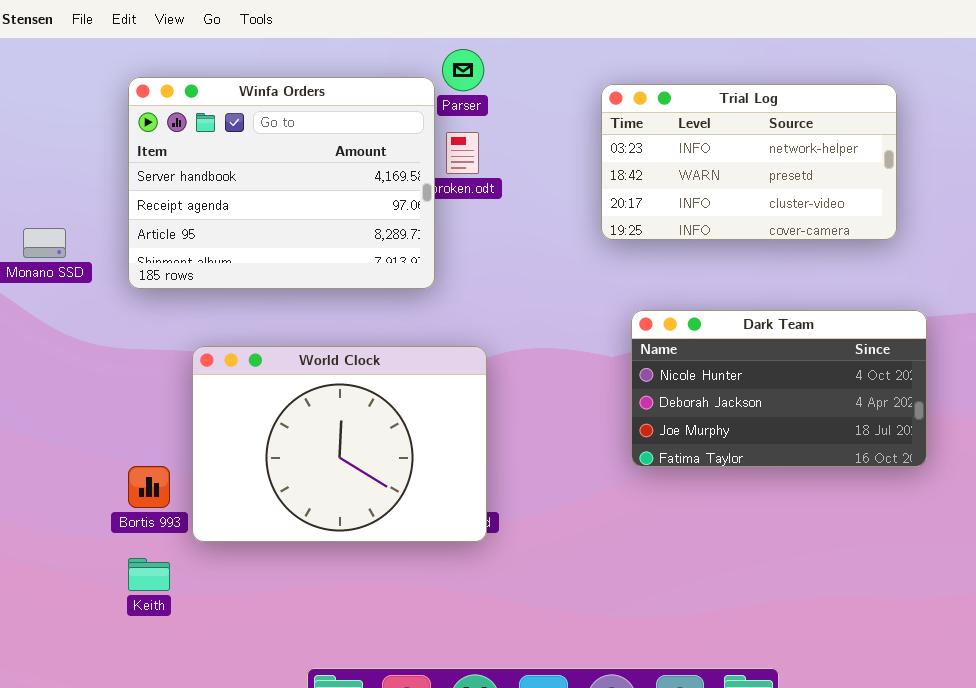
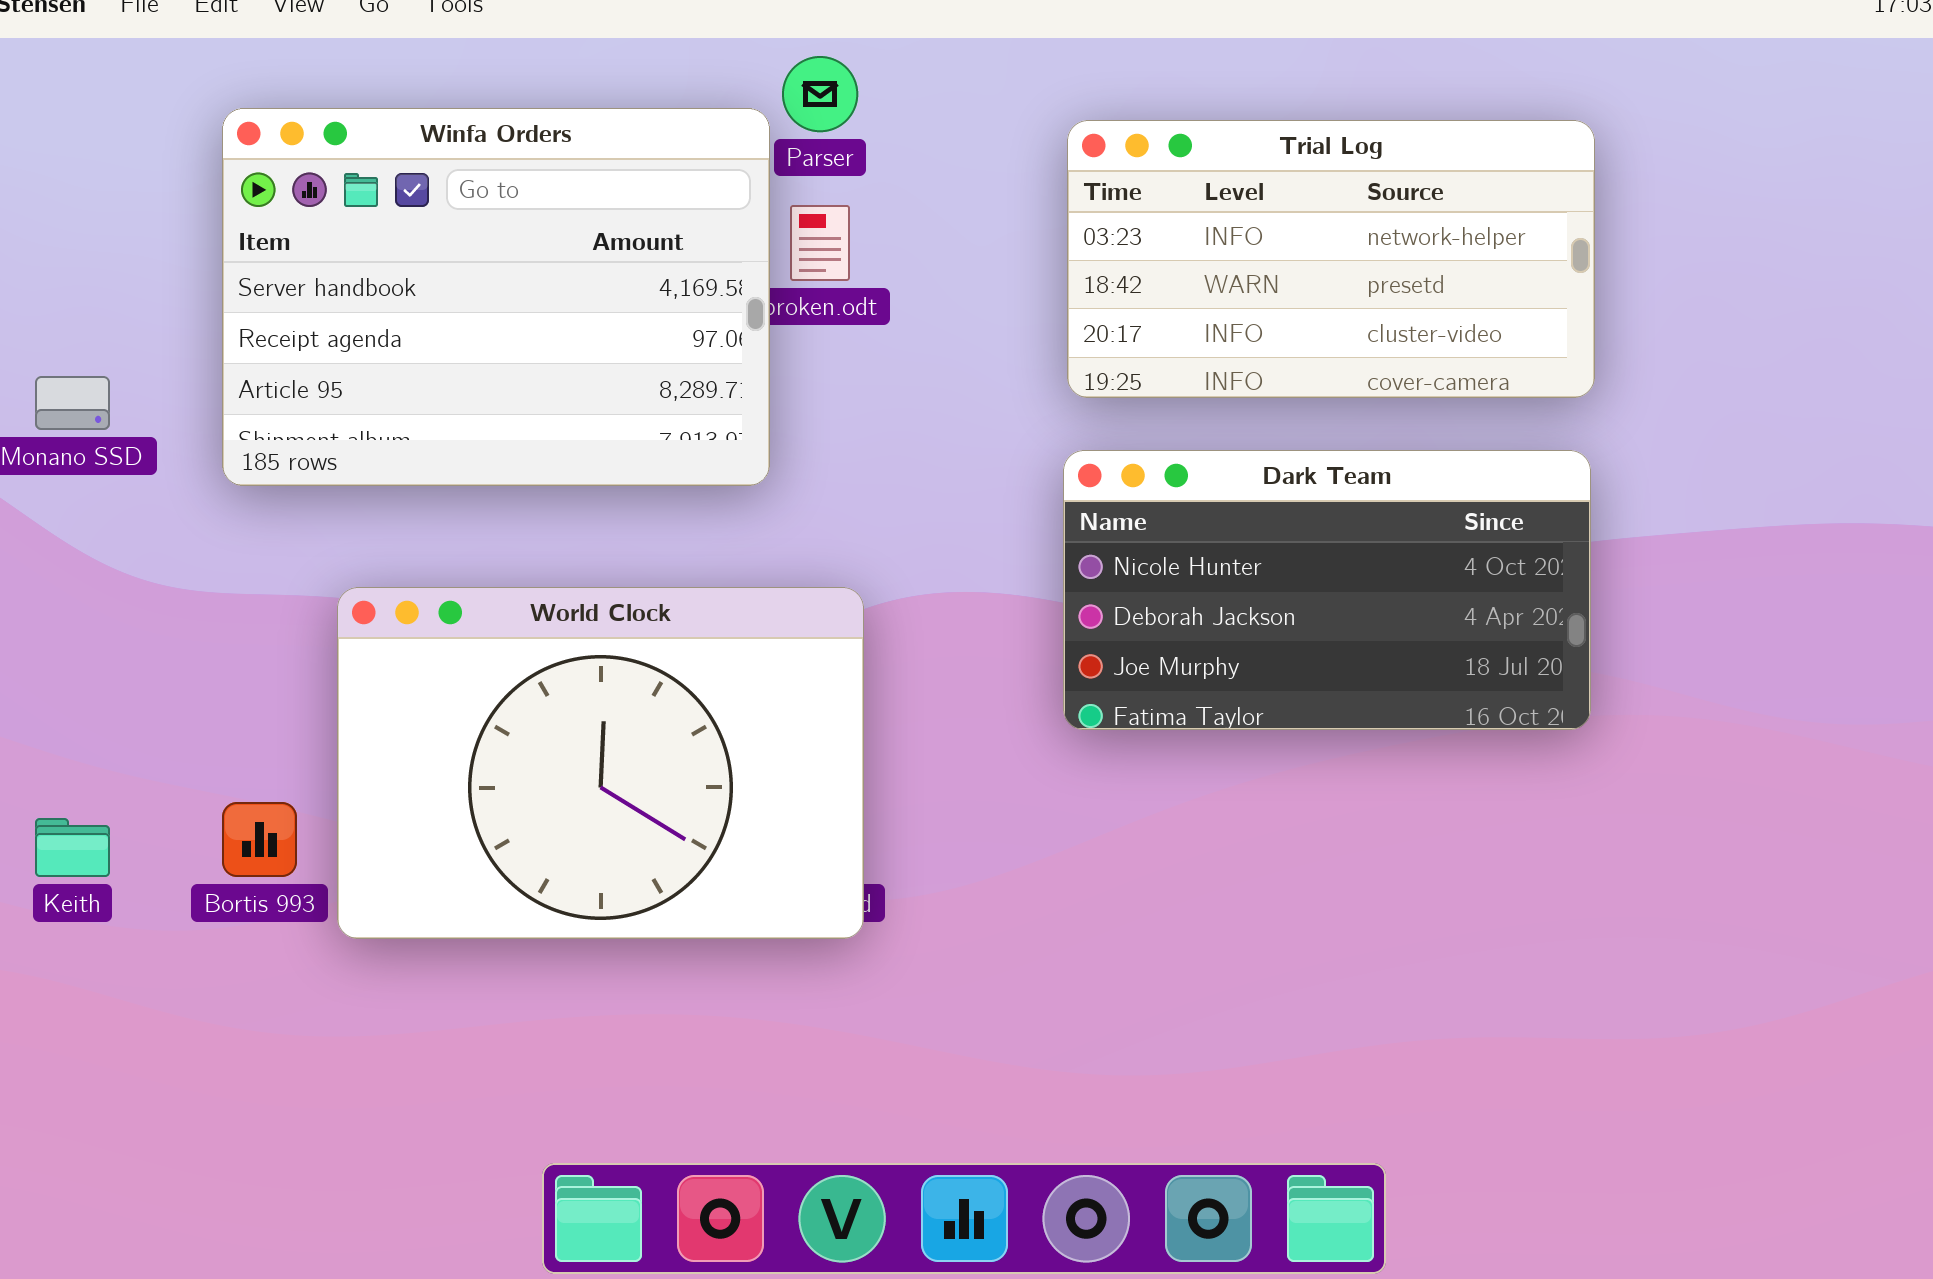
Dark Team: [631,310,927,467] -> [1063,450,1591,730], moved
Keith: [128,558,170,591] -> [35,818,110,877], moved

